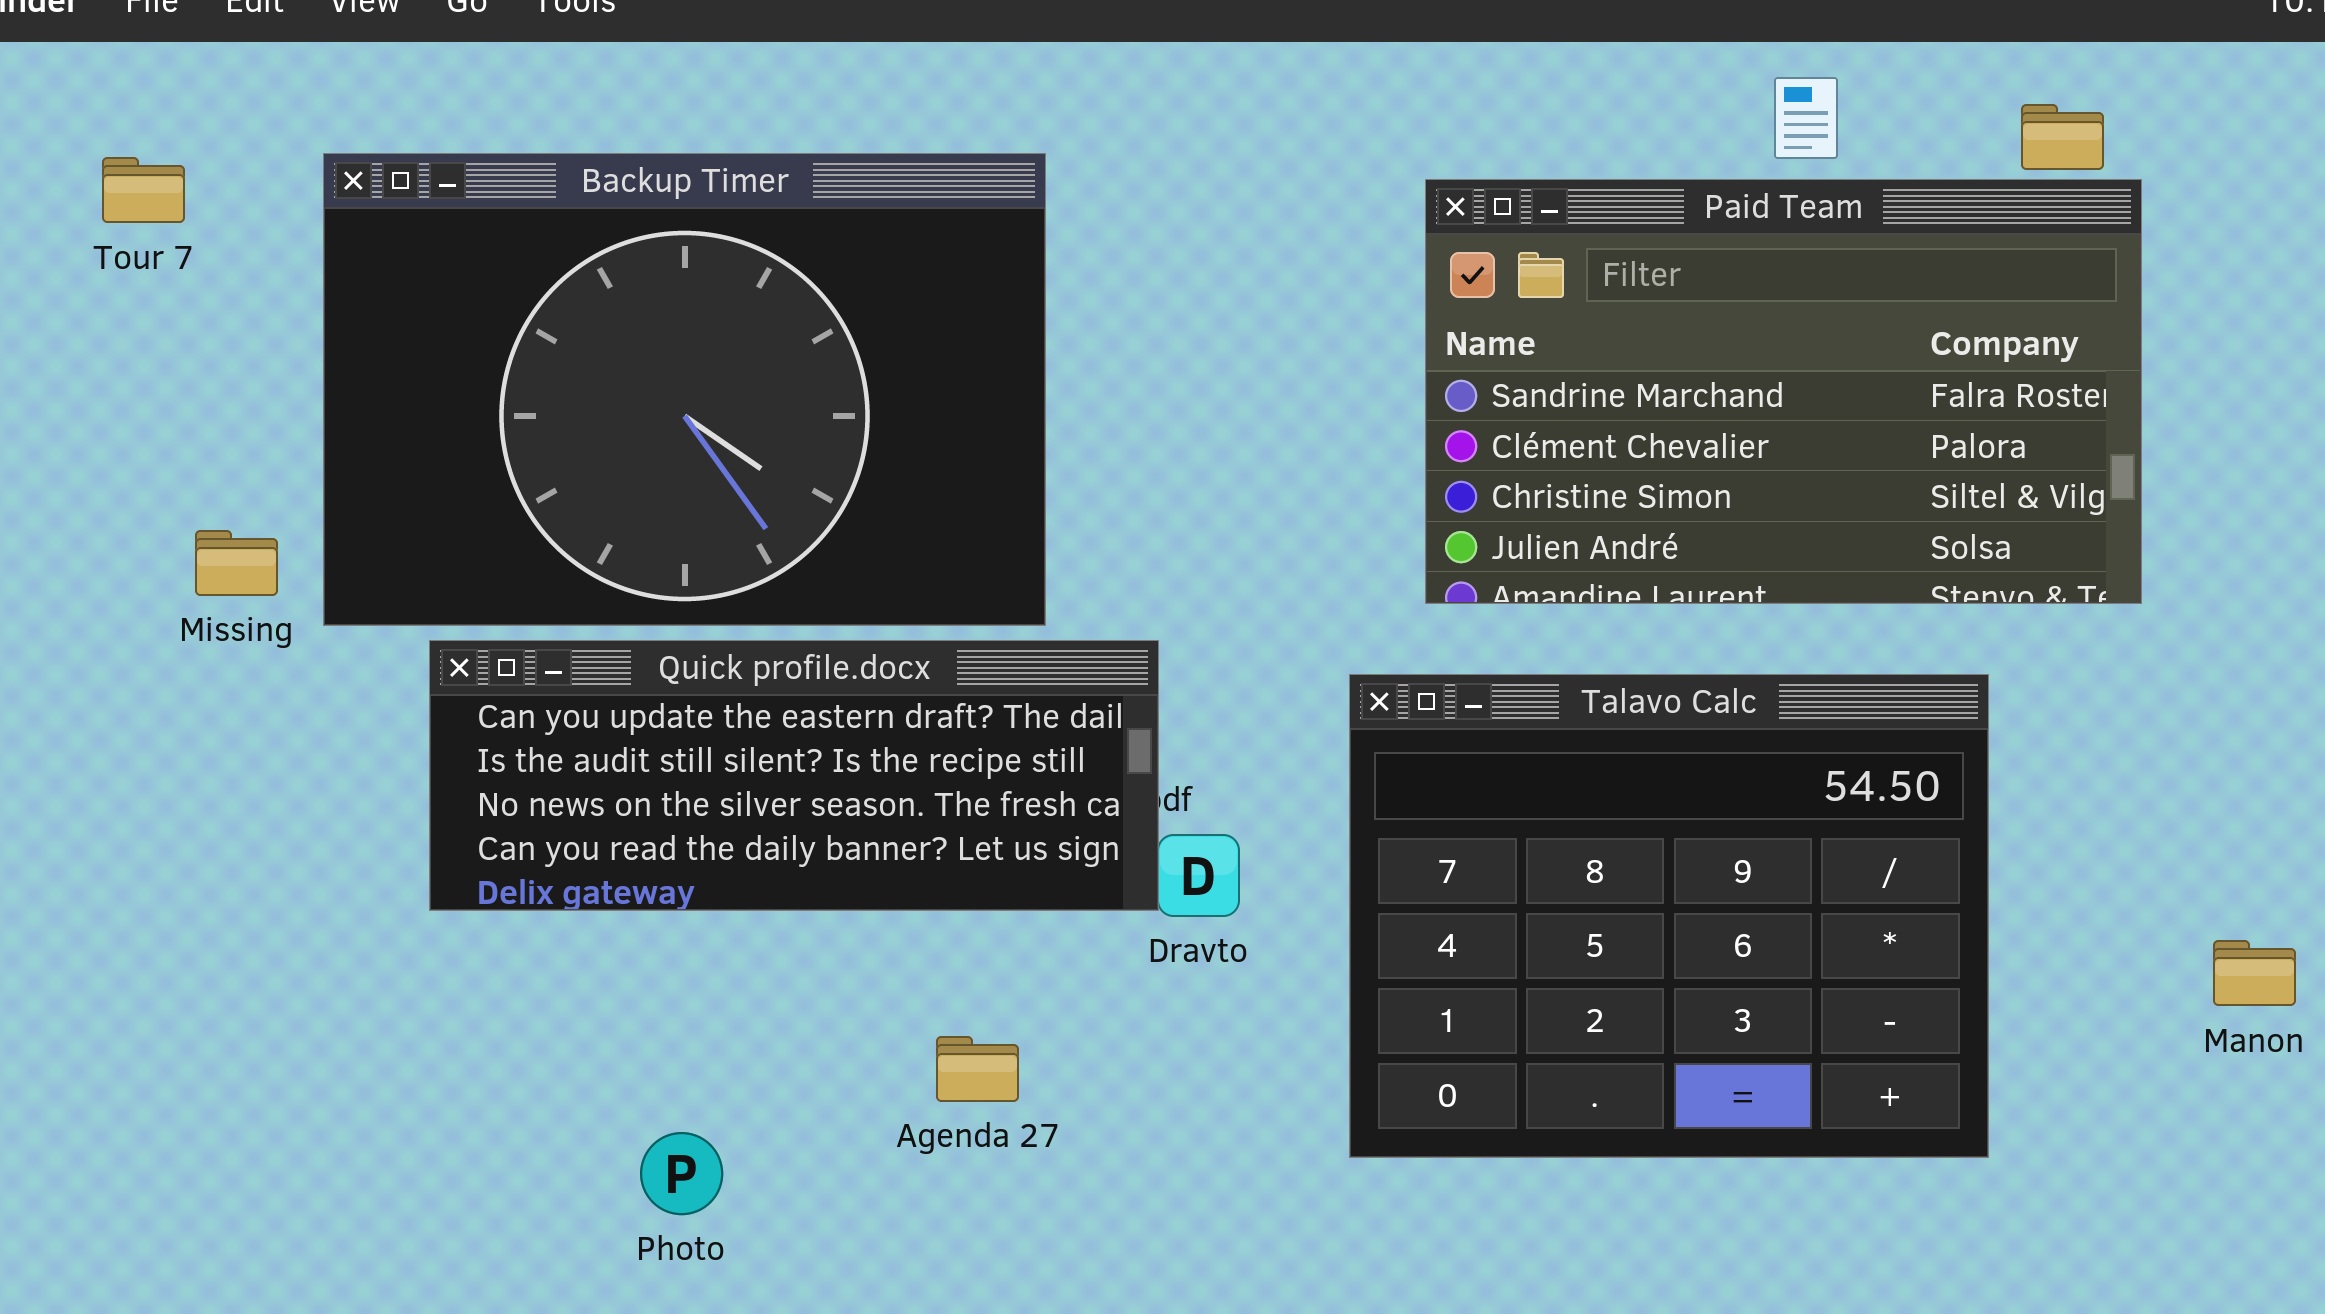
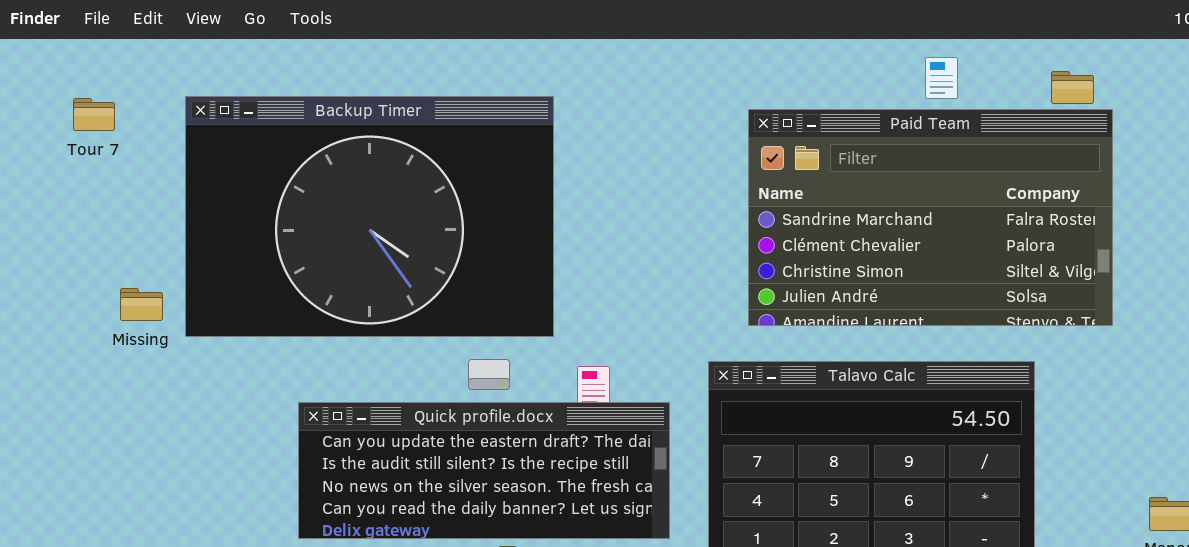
Quick profile.docx: [429,640,1159,911] -> [298,402,670,539], moved

